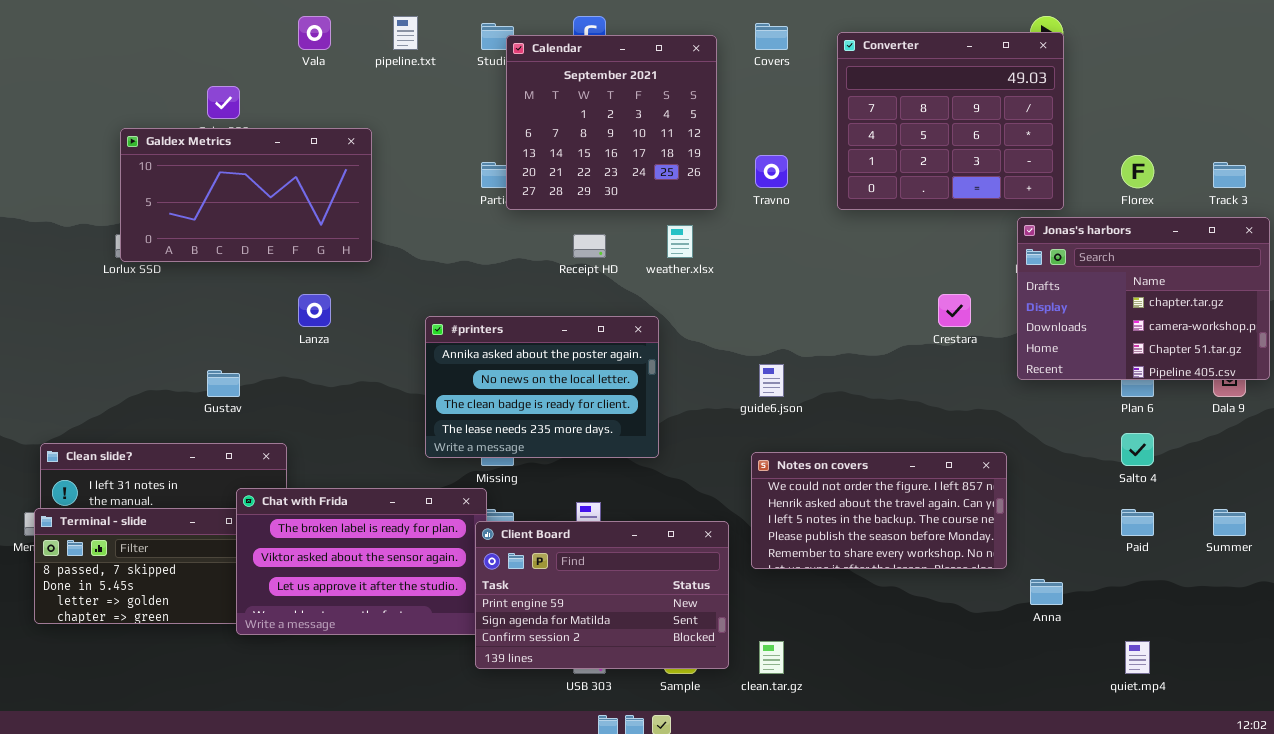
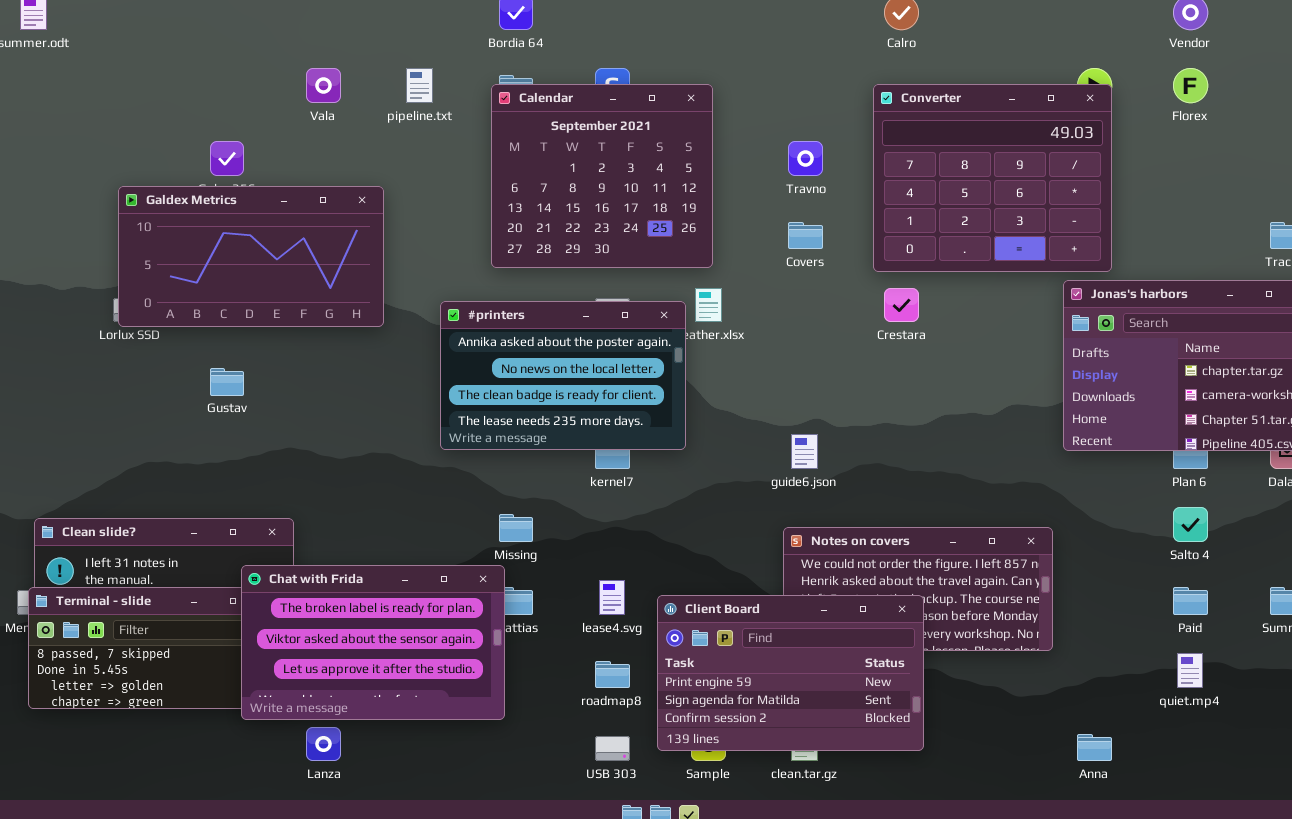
Covers: [755,23,788,50] -> [788,222,823,249], moved
Calendar: [506,35,717,210] -> [491,84,713,268], moved
Travno: [755,155,788,188] -> [788,141,823,176], moved
Florex: [1121,155,1154,188] -> [1173,68,1208,103], moved
Lanza: [298,294,331,327] -> [306,727,341,761], moved
Crestara: [938,294,971,327] -> [884,288,919,322], moved
#printers: [425,316,659,458] -> [440,301,686,450], moved
Gustav: [207,370,240,397] -> [210,368,244,396], moved
Client Board: [475,521,729,669] -> [657,595,924,751], moved
Anna: [1030,579,1063,605] -> [1077,734,1112,761], moved
quiet.mp4: [1125,641,1150,674] -> [1177,653,1203,688], moved

